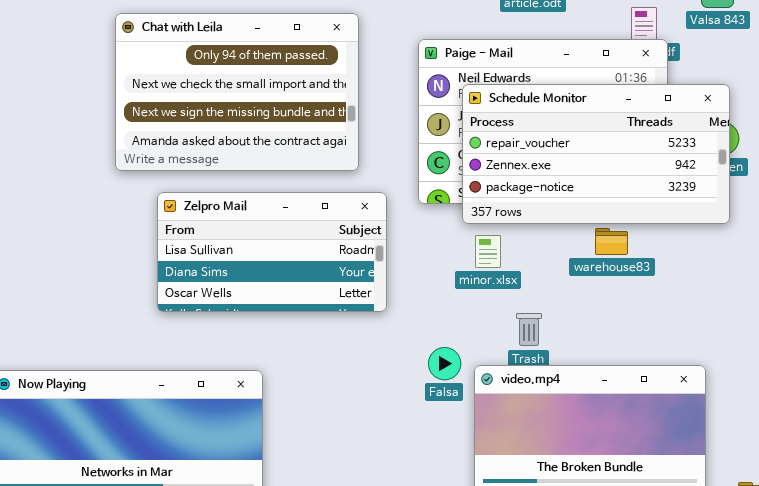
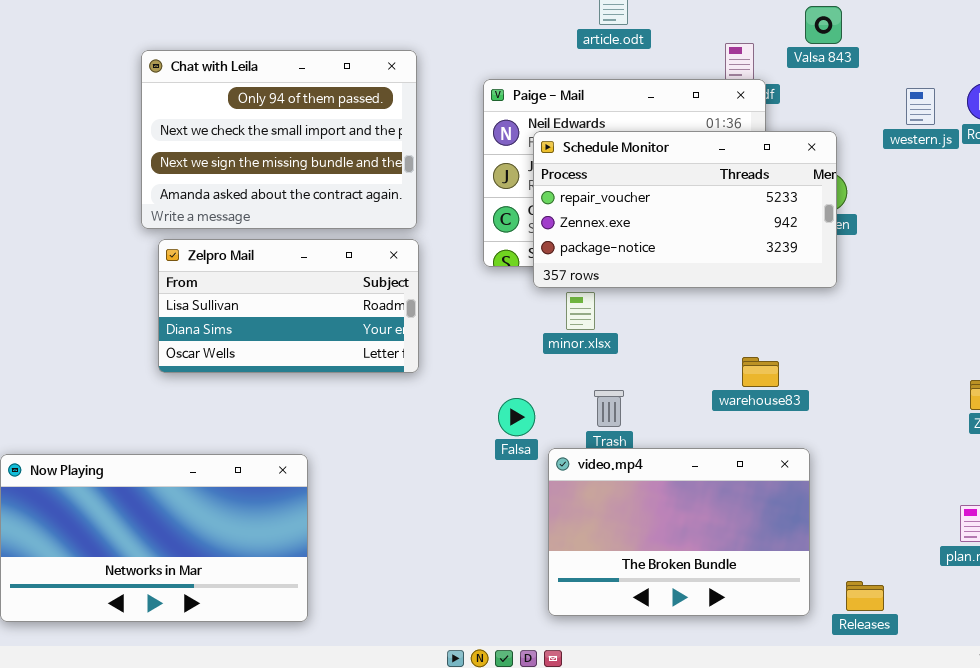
Zelpro Mail: [157,192,387,312] -> [158,239,419,373], moved
warehouse83: [595,228,628,255] -> [742,357,779,387], moved
minor.xlsx: [475,235,501,268] -> [566,292,595,330], moved
Falsa: [428,347,461,380] -> [498,398,535,436], moved

